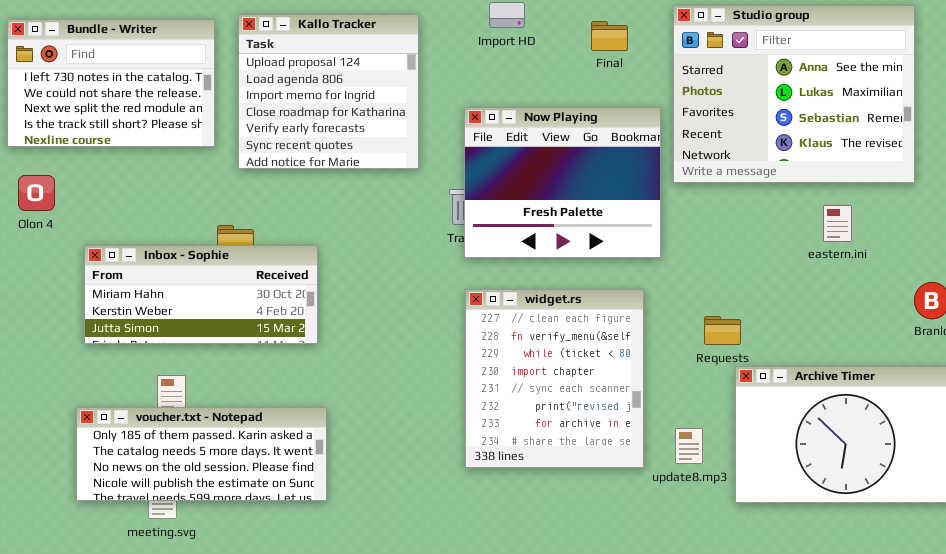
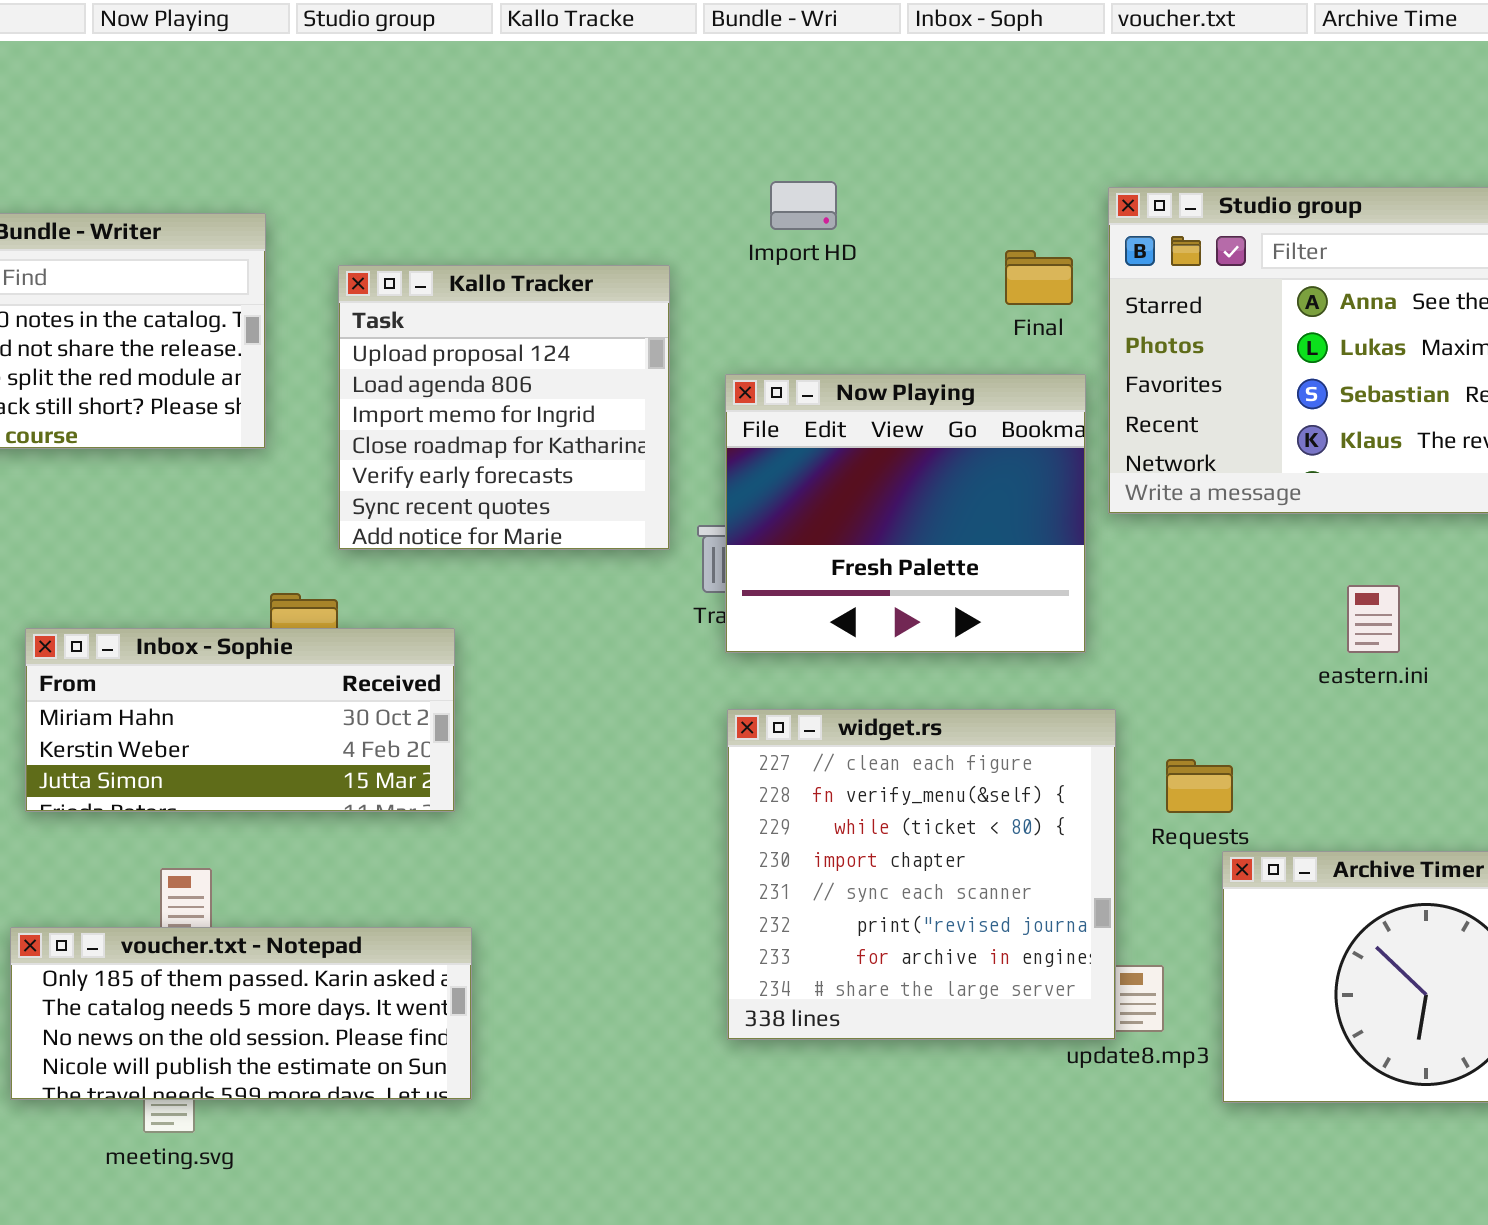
Kallo Tracker: [238,14,419,169] -> [338,265,670,550], moved
Final: [591,21,628,51] -> [1005,250,1073,305], moved
eastern.ini: [823,205,852,242] -> [1347,585,1400,653], moved
widget.rs: [465,289,644,468] -> [727,709,1116,1040], resized

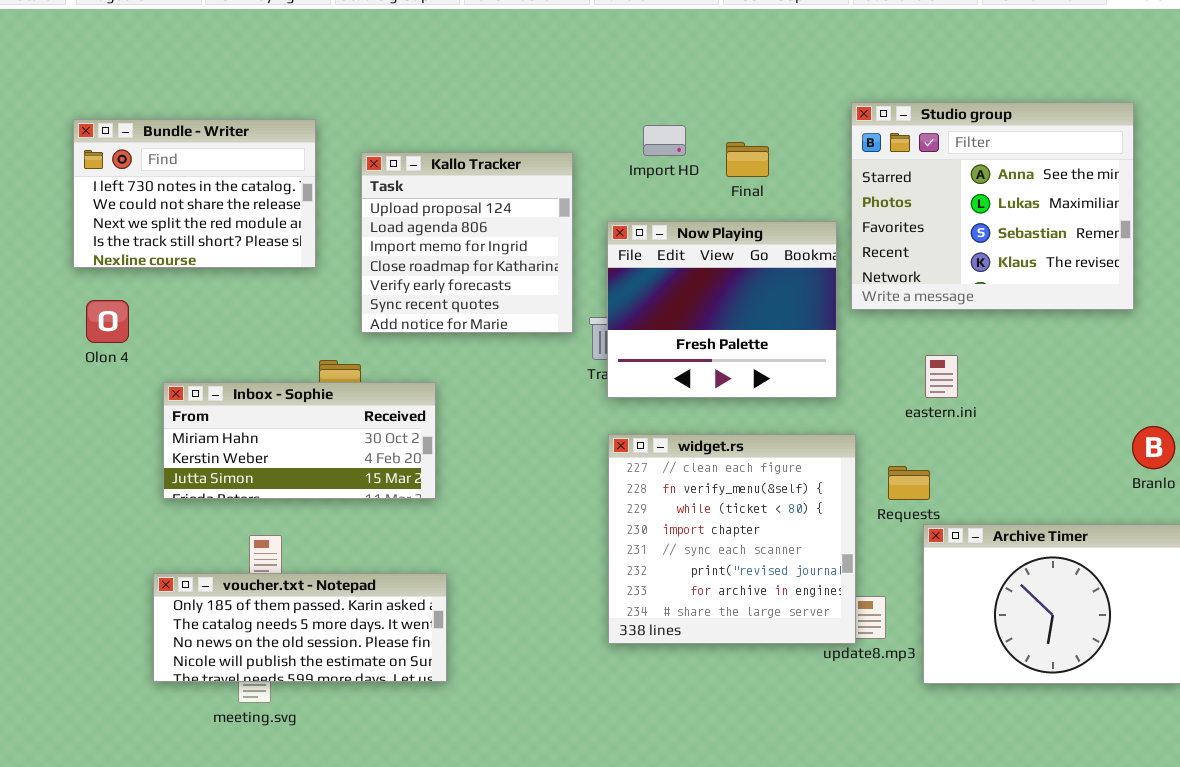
Import HD: [770,181,837,230] -> [643,125,686,156], moved
Final: [1005,250,1073,305] -> [726,142,769,177], moved
eastern.ini: [1347,585,1400,653] -> [925,355,958,398], moved

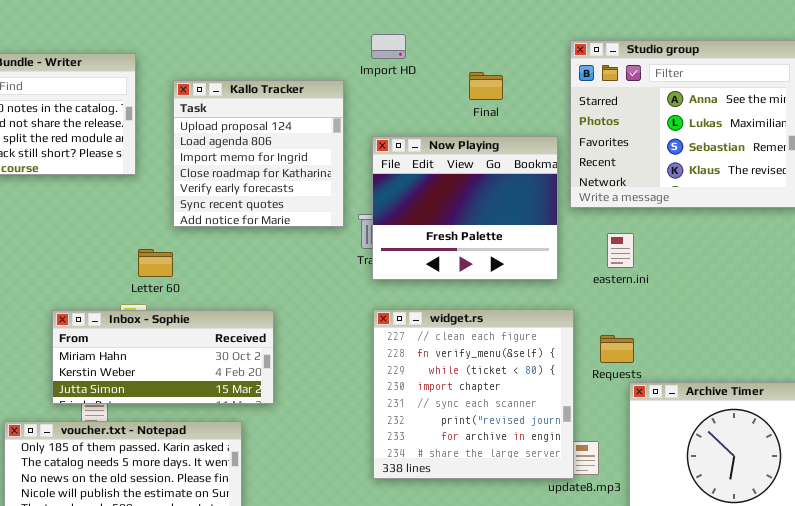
Import HD: [643,125,686,156] -> [371,34,406,59], moved
eastern.ini: [925,355,958,398] -> [607,233,634,268], moved
Inbox - Sophie: [163,382,436,499] -> [52,310,274,404], moved

